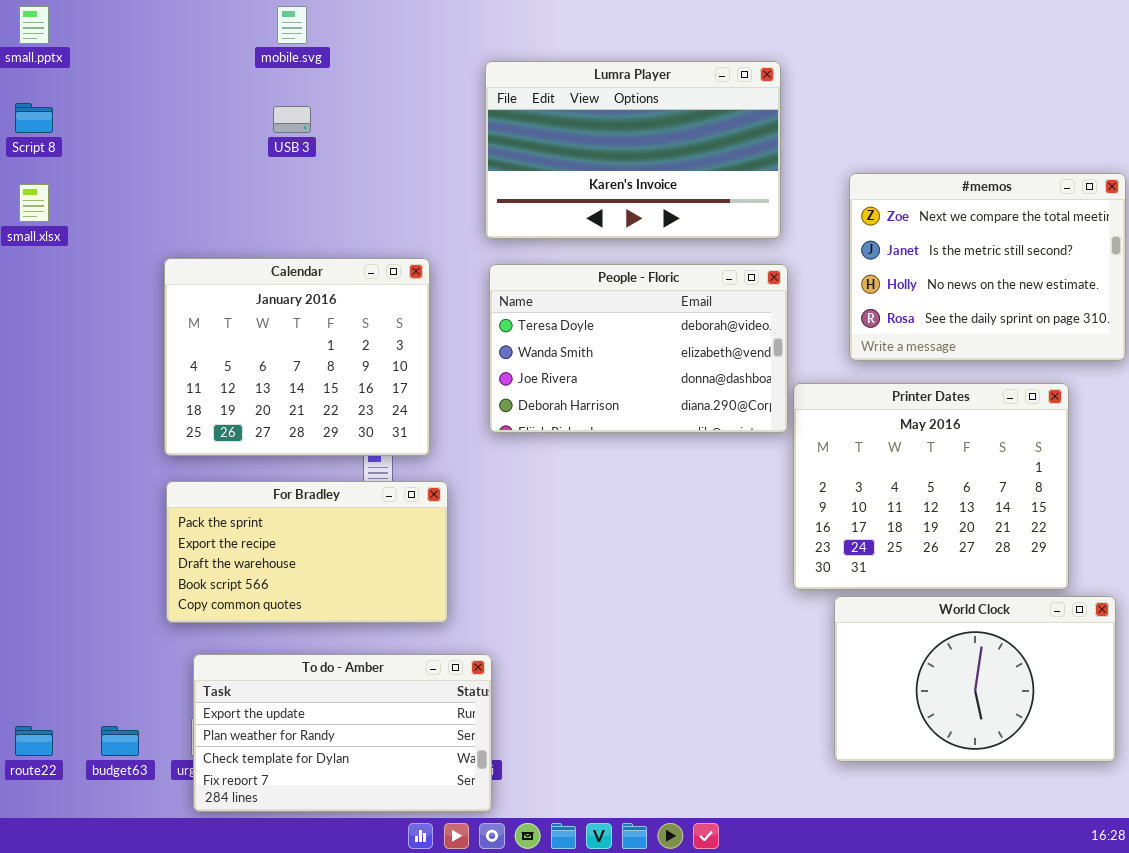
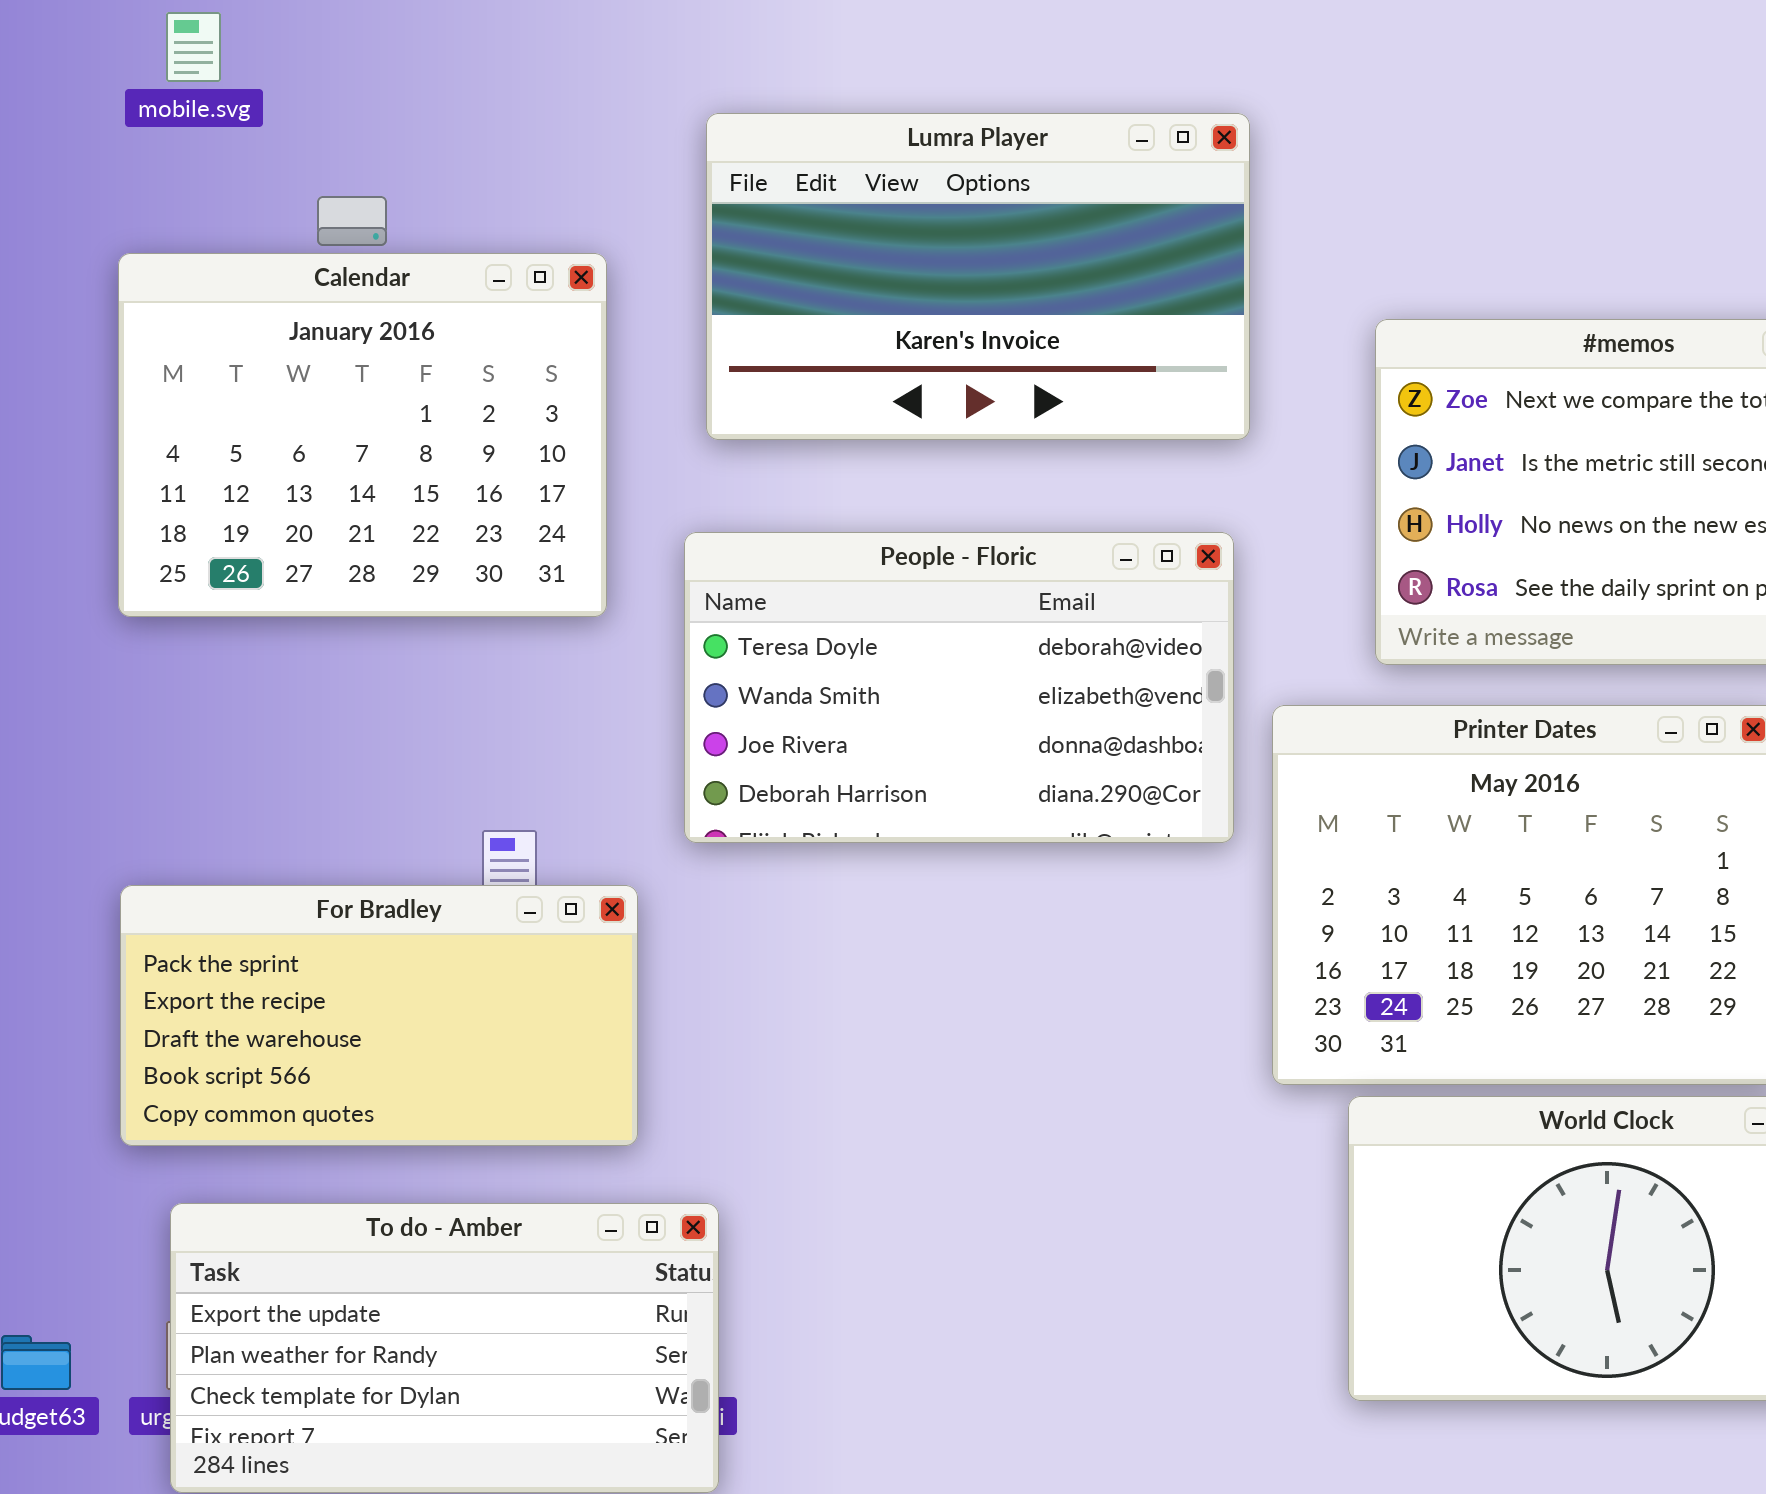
mobile.svg: [277,6,307,44] -> [166,12,221,82], moved
Calendar: [164,258,430,456] -> [118,253,607,617], moved
People - Floric: [489,264,788,433] -> [684,532,1234,843], moved

